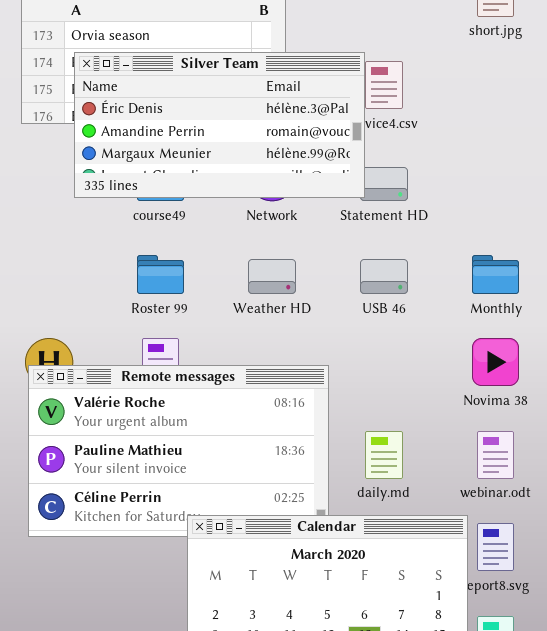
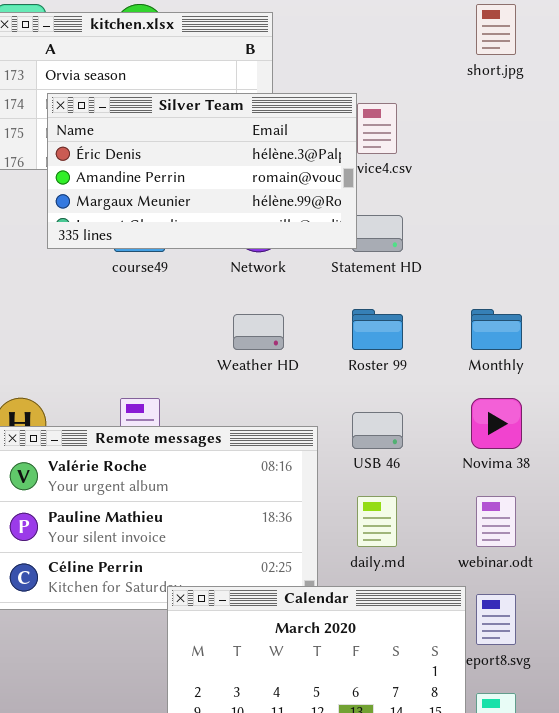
Roster 99: [137,255,184,294] -> [352,309,403,350], moved
USB 46: [360,259,408,294] -> [352,412,403,449], moved

